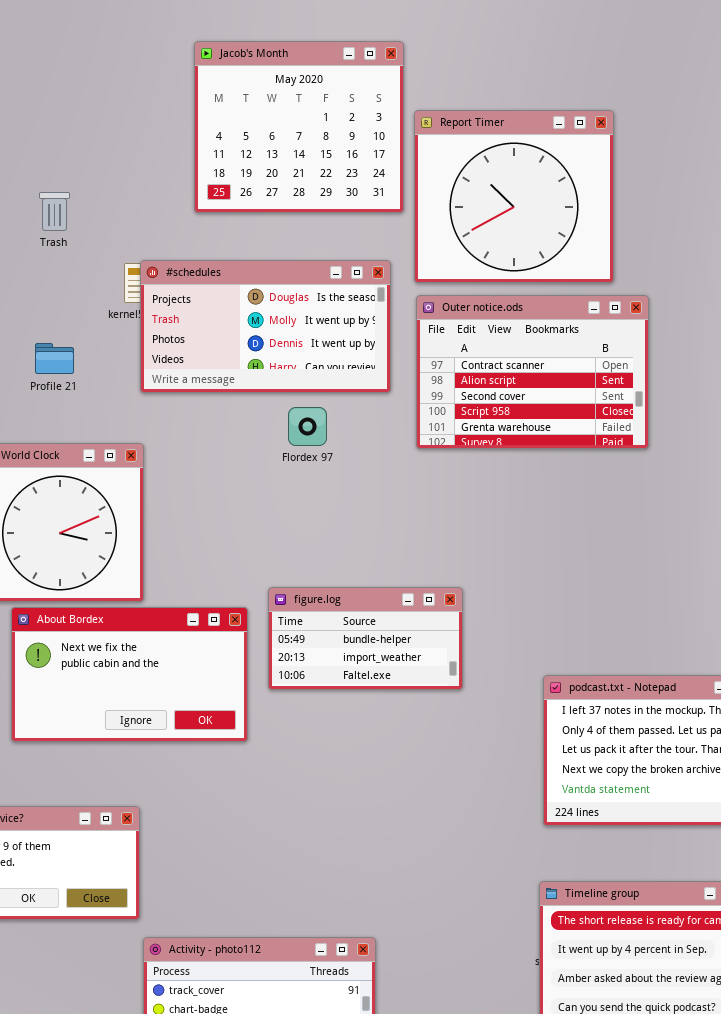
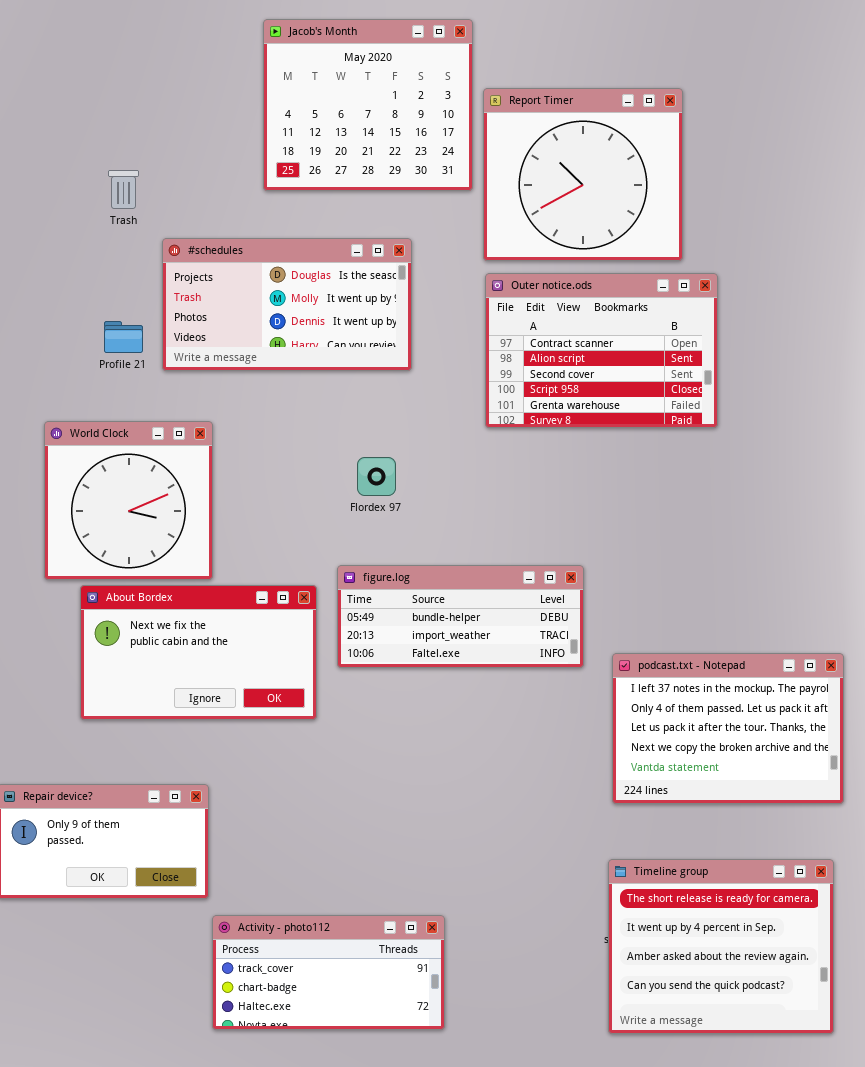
#schedules: [140,260,391,393] -> [162,238,412,371], moved
Flordex 97: [288,407,327,446] -> [357,457,396,496], moved
figure.log: [268,587,463,690] -> [337,565,584,668], resized

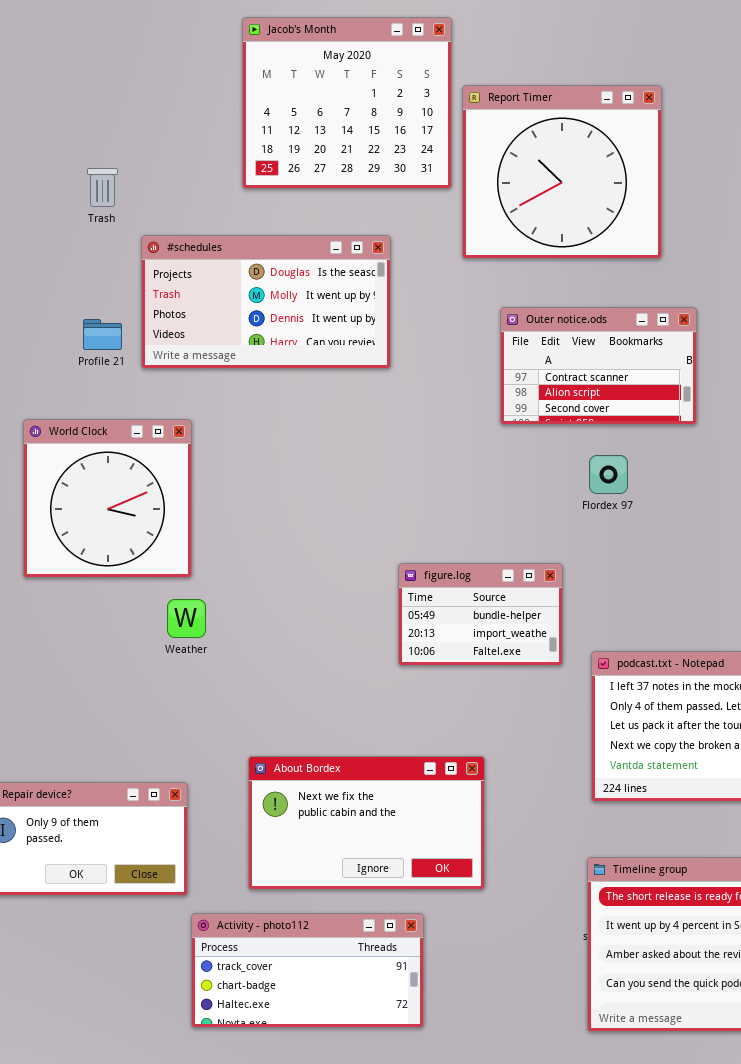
Outer notice.ods: [485,273,718,428] -> [500,307,697,425], resized
Flordex 97: [357,457,396,496] -> [589,455,628,494], moved
figure.log: [337,565,584,668] -> [398,563,563,666], resized
About Bordex: [80,585,317,720] -> [248,756,485,890], moved

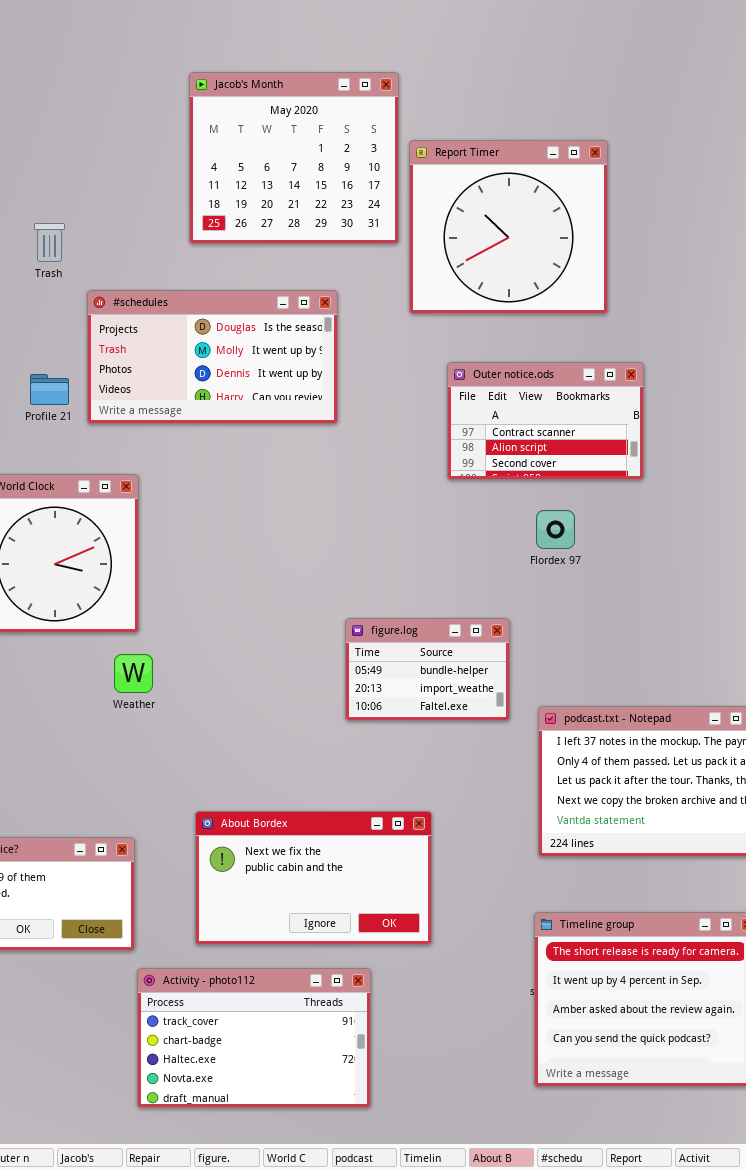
Activity - photo112: [191,913,424,1028] -> [137,968,371,1108], resized

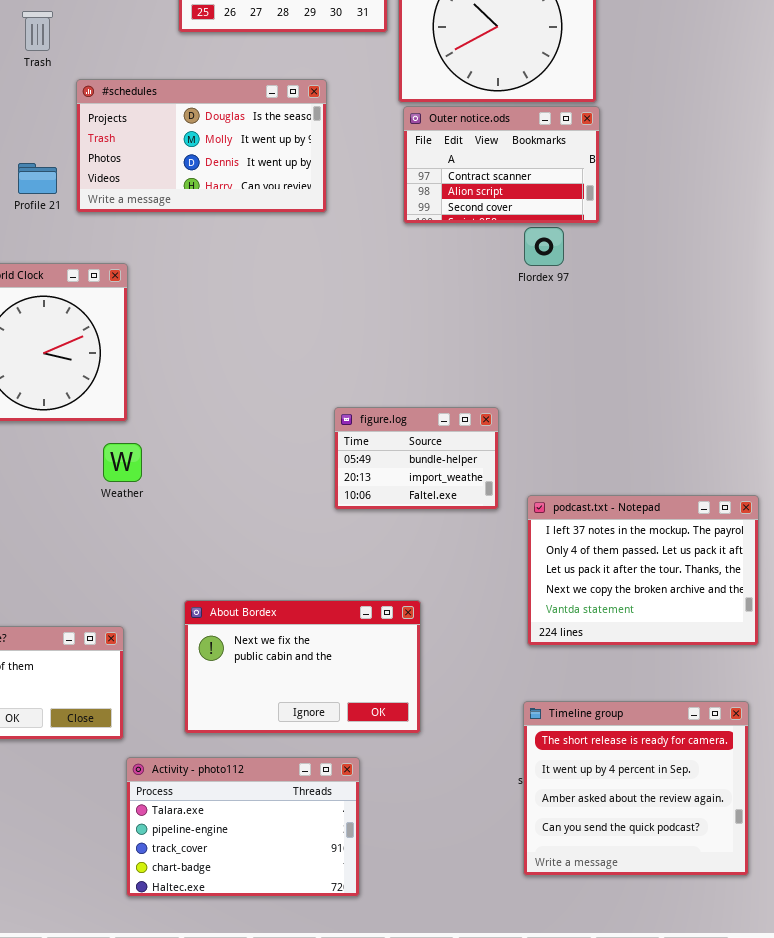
Outer notice.ods: [447,362,644,480] -> [403,106,600,224], moved
Flordex 97: [536,510,575,549] -> [524,227,564,266], moved
Activity - photo112: [137,968,371,1108] -> [126,757,360,897], scrolled up 2 rows

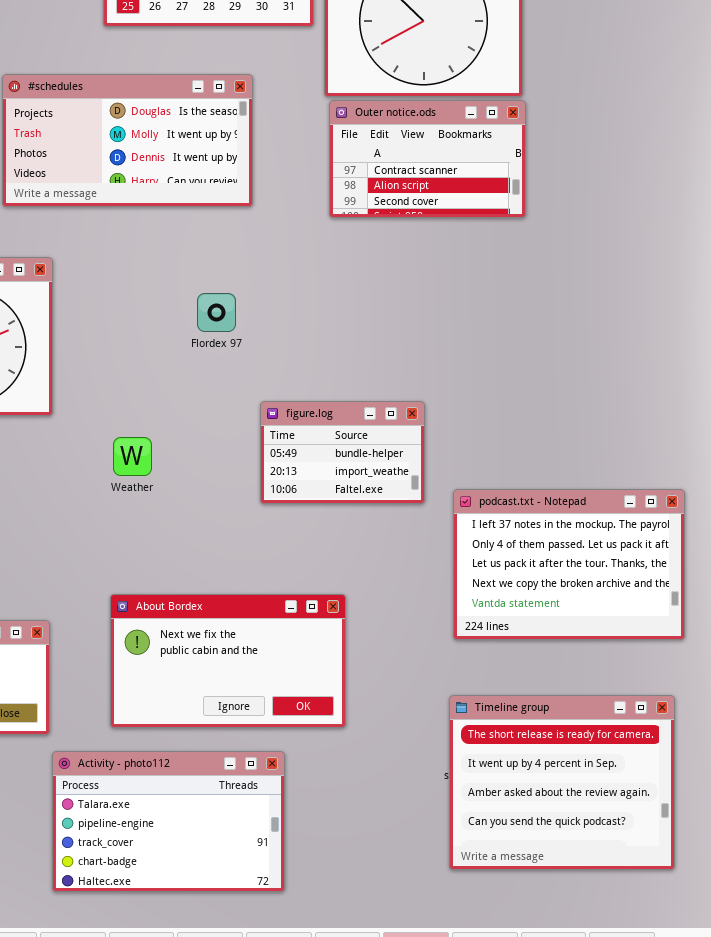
Flordex 97: [524,227,564,266] -> [197,293,236,332], moved
Weather: [103,443,142,482] -> [113,437,152,476], moved

